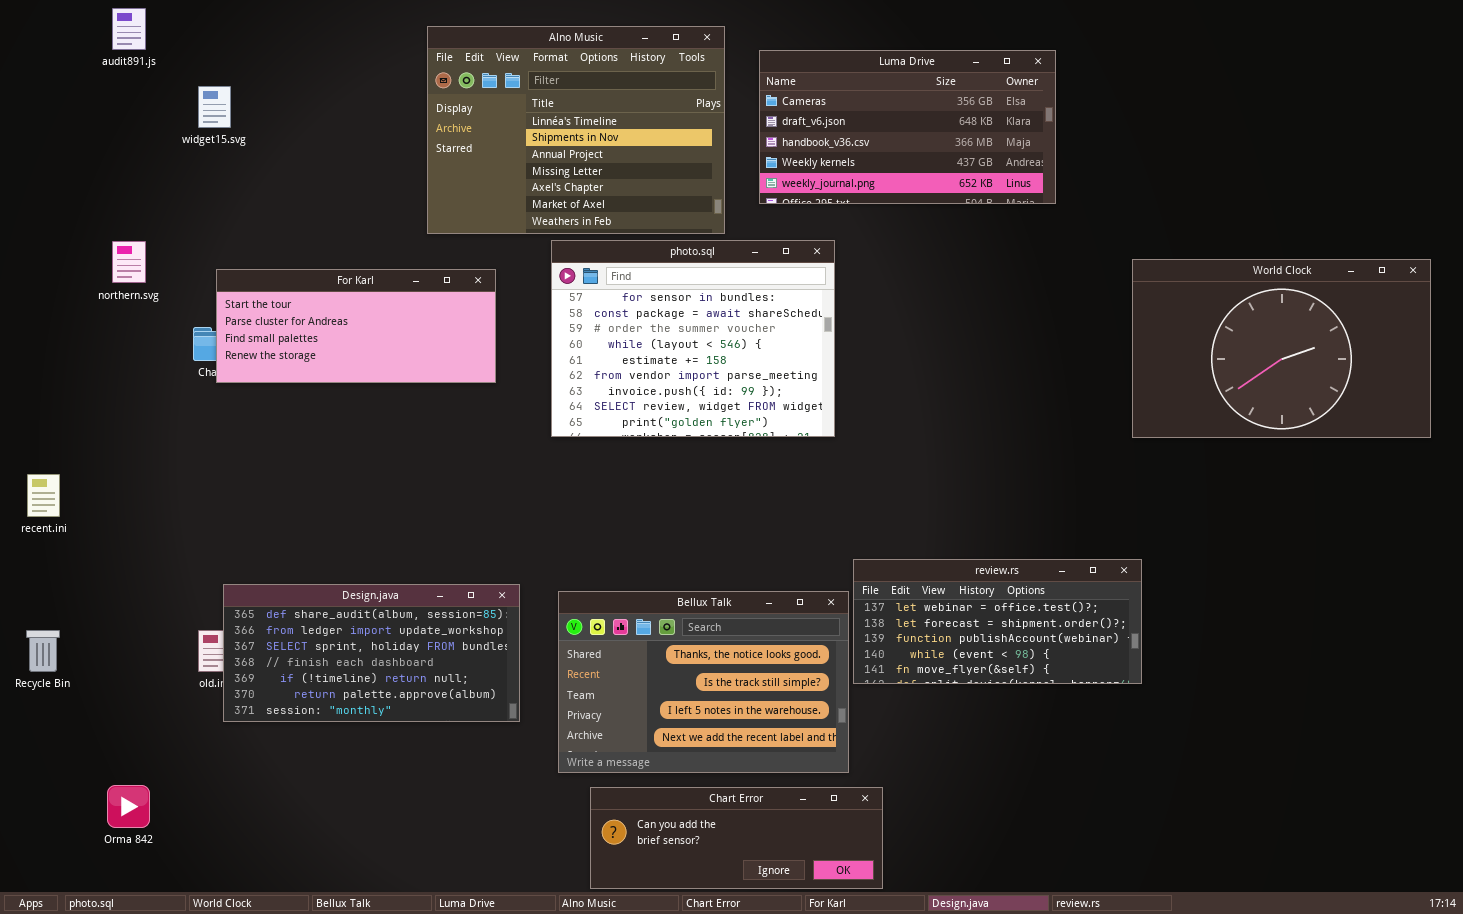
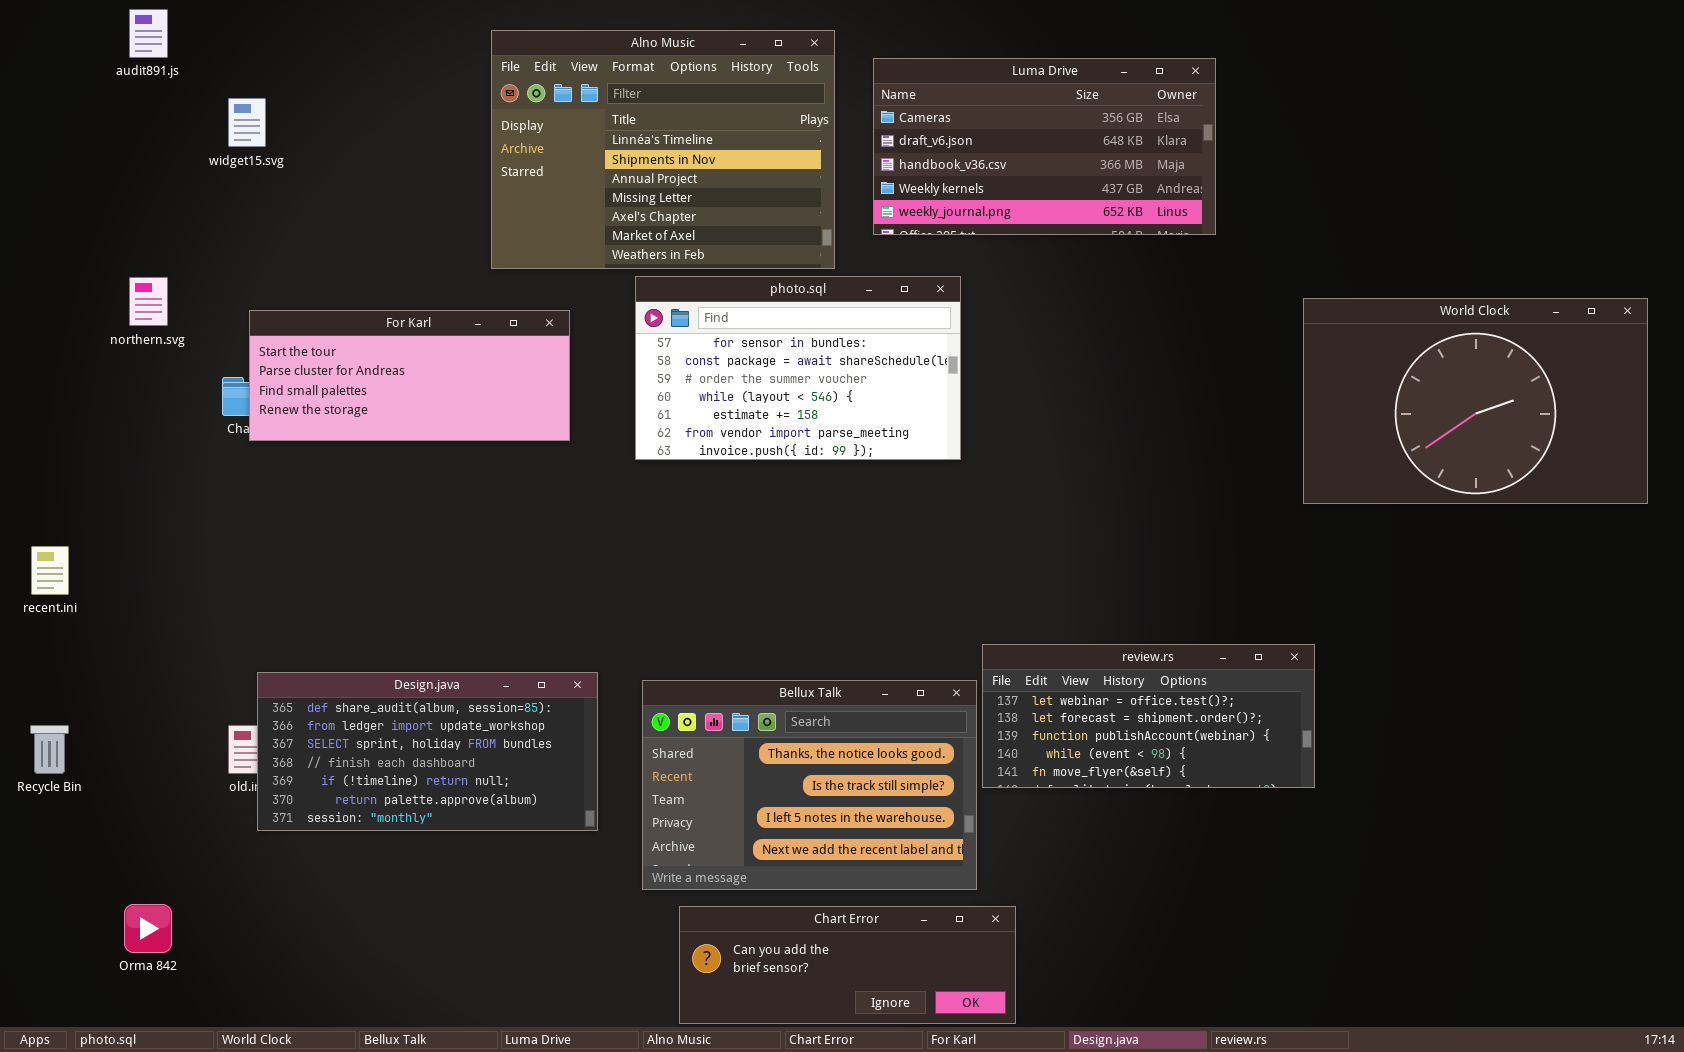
photo.sql: [551,240,835,437] -> [635,276,961,460], resized

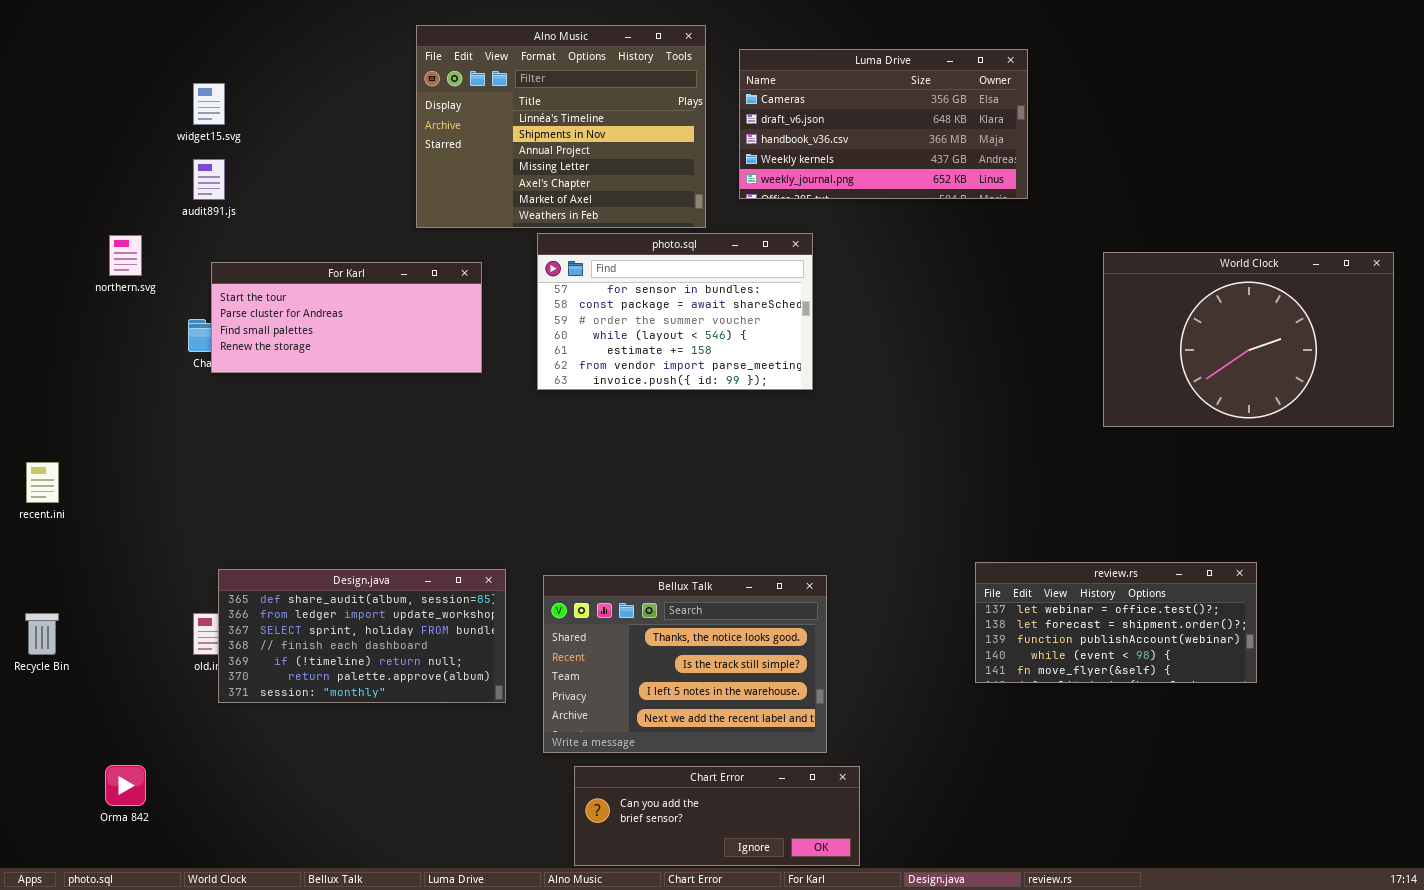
audit891.js: [129,9,168,58] -> [193,159,225,200], moved
review.rs: [982,644,1315,788] -> [975,562,1257,683], moved

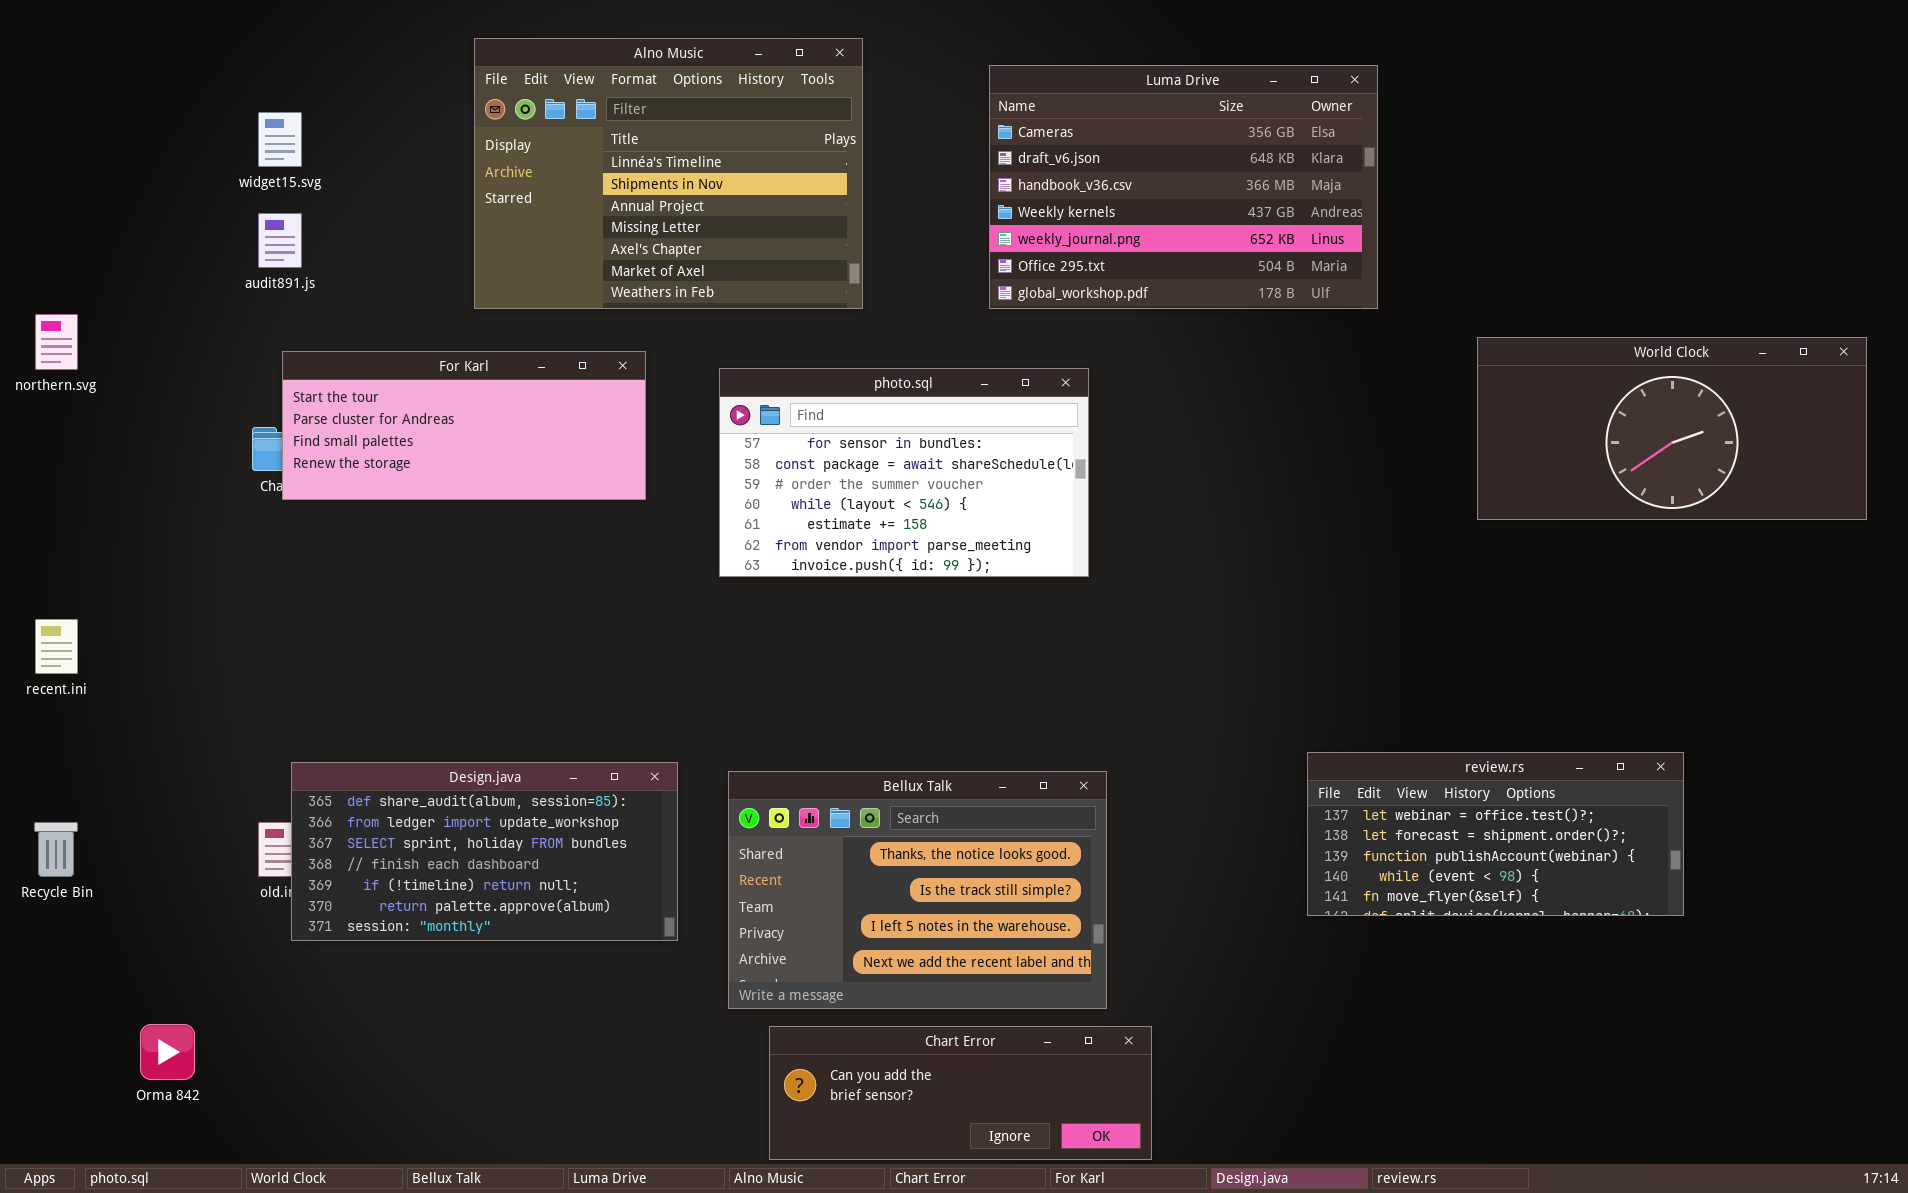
Alno Music: [416,25,706,228] -> [474,38,863,309], moved
Luma Drive: [739,49,1028,199] -> [989,65,1378,309], resized
photo.sql: [537,233,813,390] -> [719,368,1089,577], moved
northern.svg: [109,235,142,276] -> [35,314,78,370], moved
World Clock: [1103,252,1394,427] -> [1477,337,1867,520], resized

